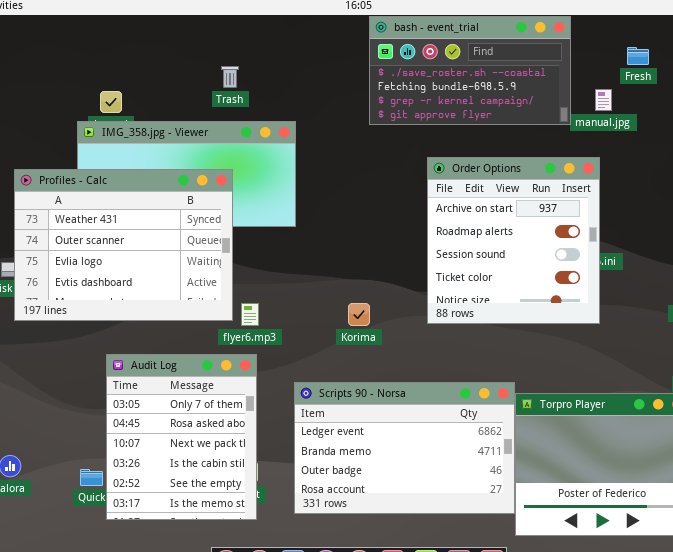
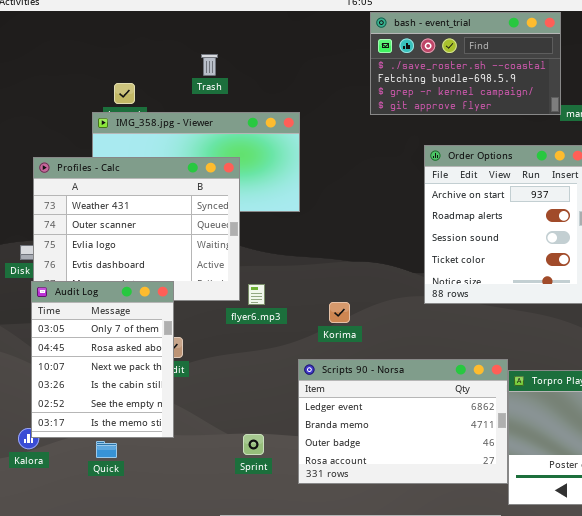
Trash: [221,66,239,88] -> [201,54,218,76], moved
Korima: [348,303,370,326] -> [329,302,350,323], moved
Audit Log: [106,354,257,520] -> [31,281,174,438], moved

